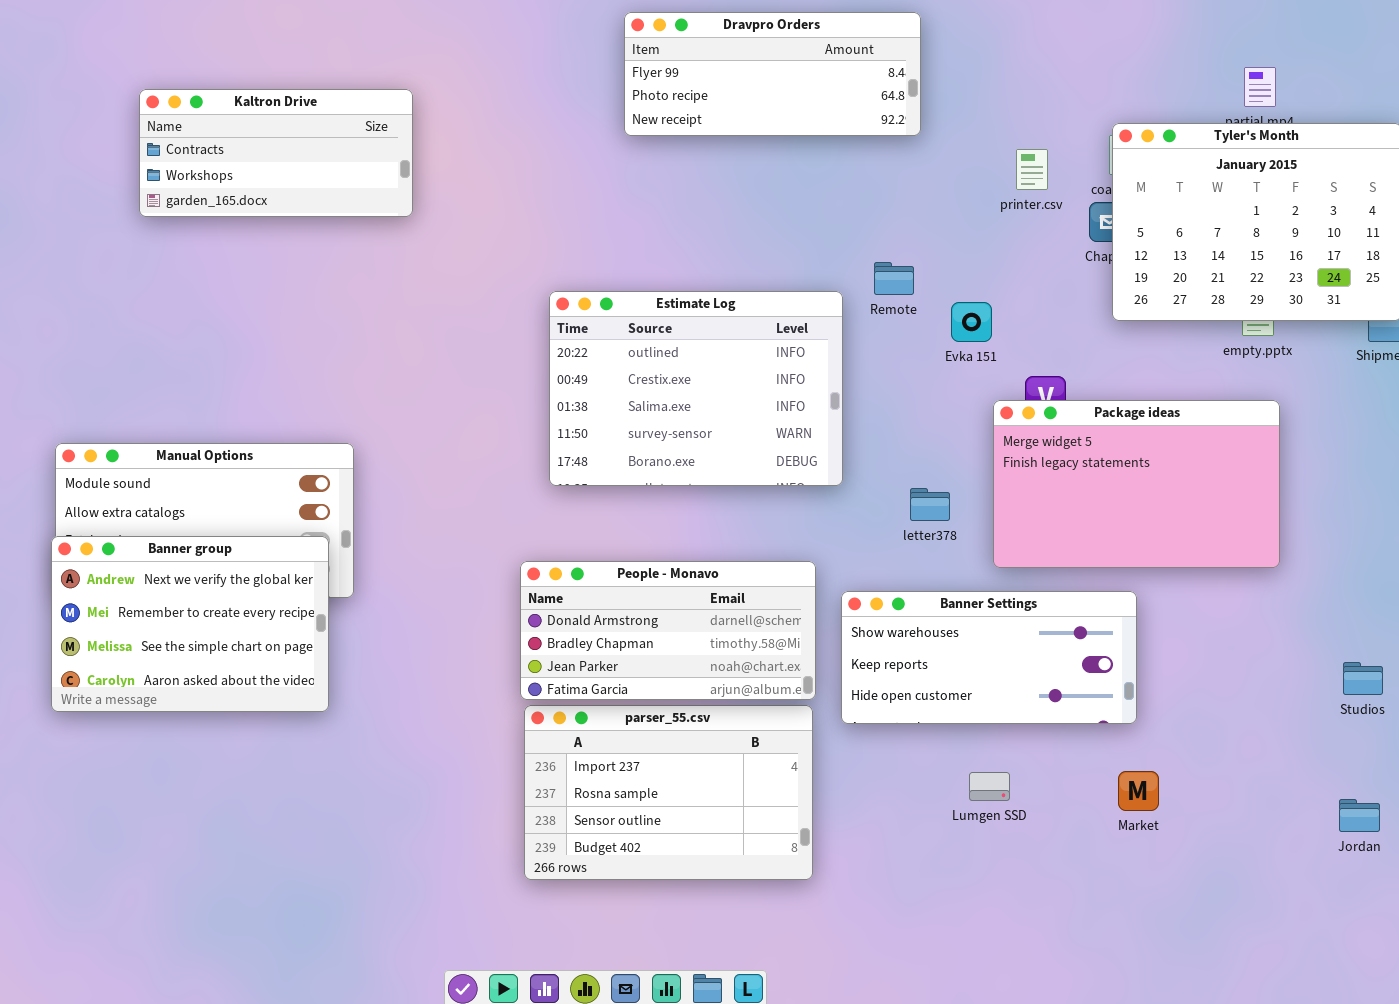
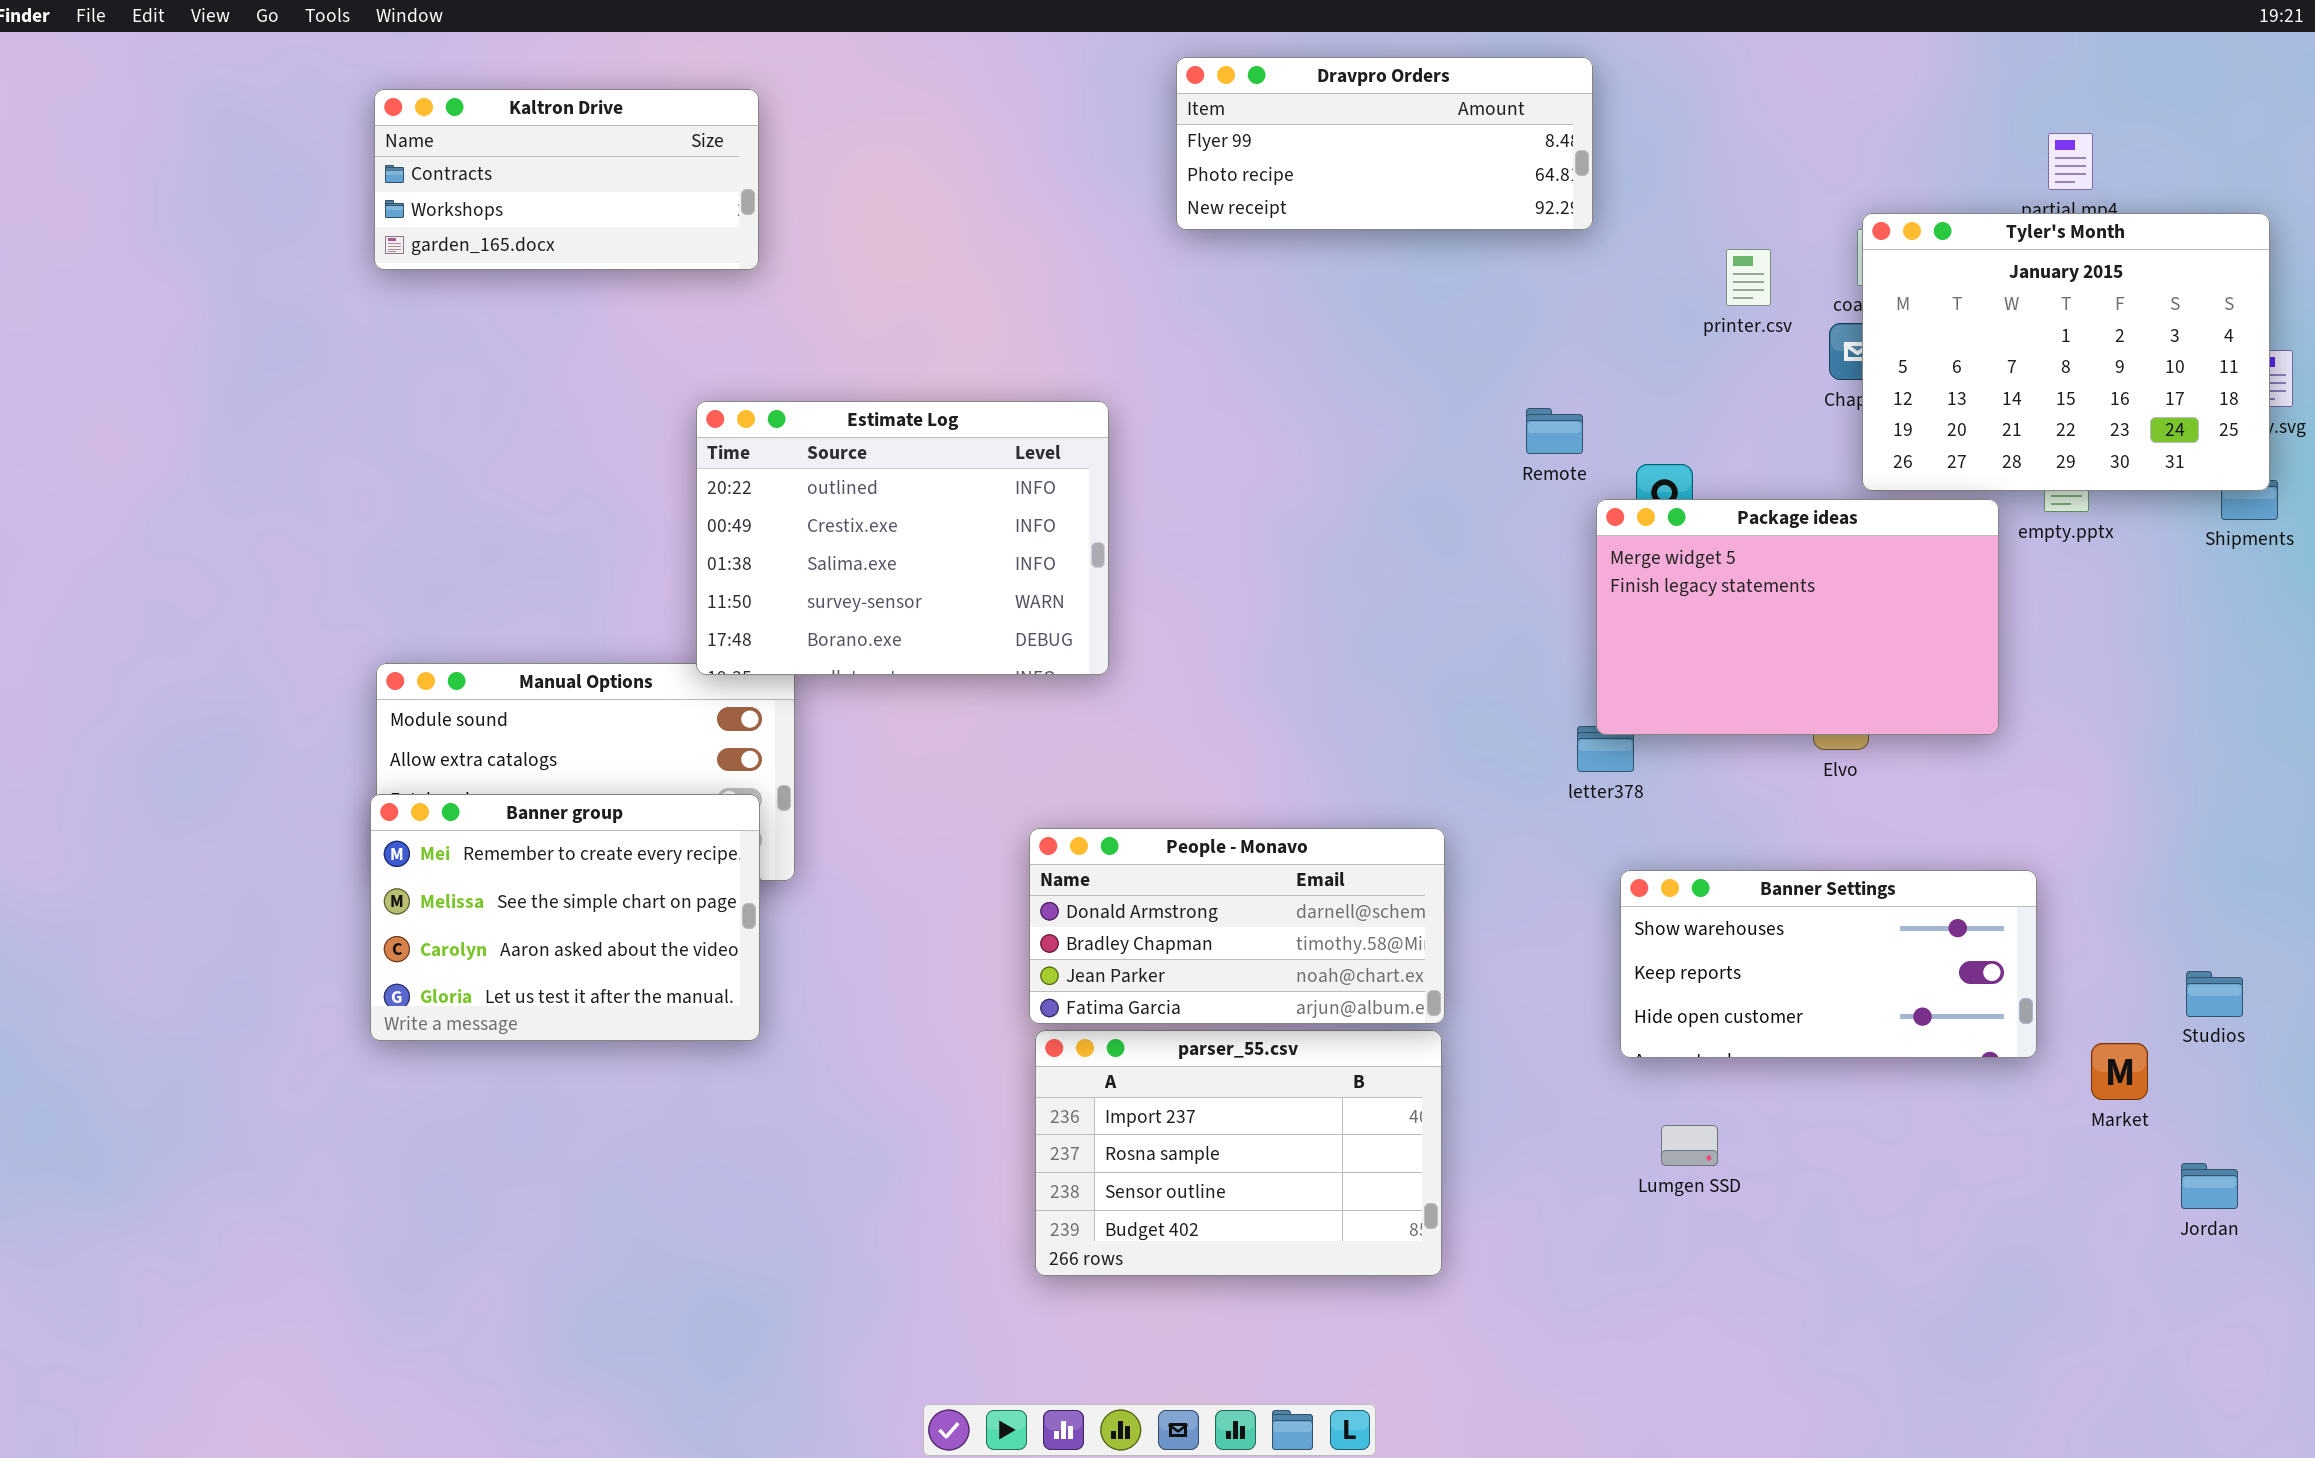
Kaltron Drive: [139,89,413,217] -> [374,89,759,270], moved
Estimate Log: [549,291,843,486] -> [696,401,1109,675], moved
Package ideas: [993,400,1280,568] -> [1596,499,1999,735], moved
Banner group: [51,536,329,712] -> [370,794,760,1041], scrolled down 1 row
Banner Settings: [841,591,1137,724] -> [1620,870,2037,1058], moved
Market: [1118,771,1159,811] -> [2091,1043,2148,1100], moved

